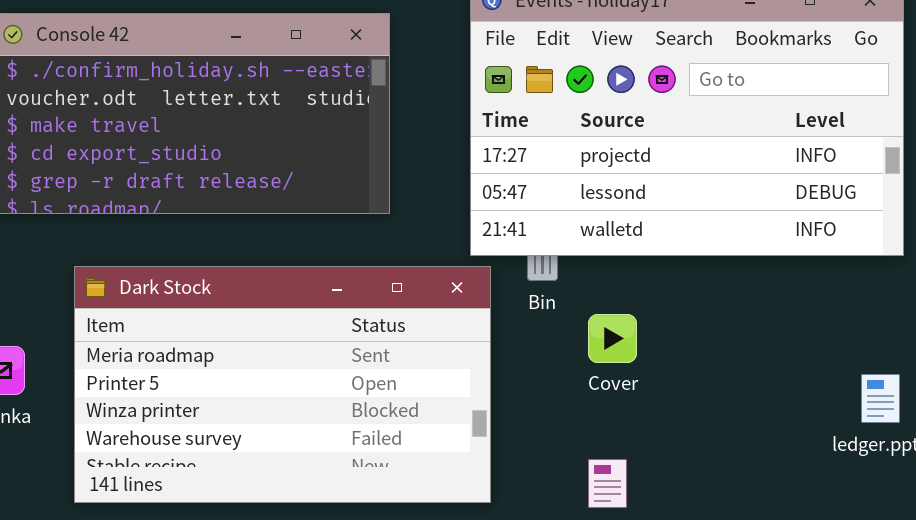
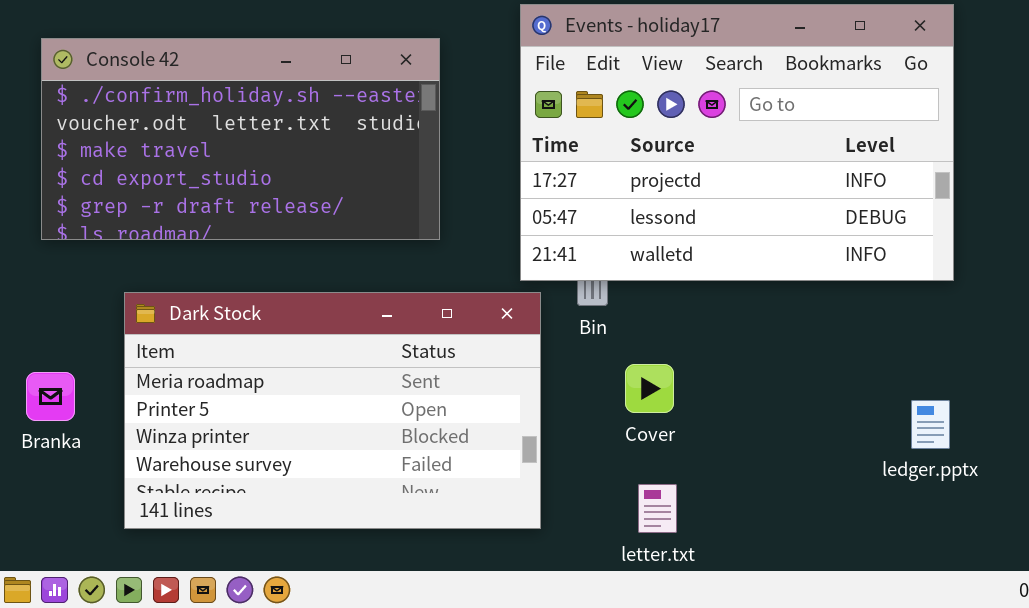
Cover: [588,314,637,363] -> [625,364,674,413], moved

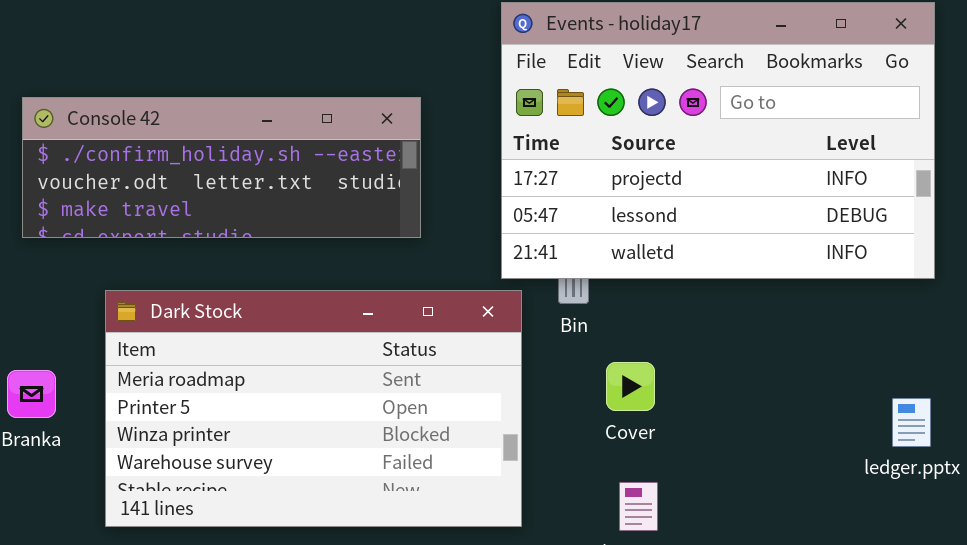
Console 42: [41,38,440,240] -> [22,97,421,238], resized

